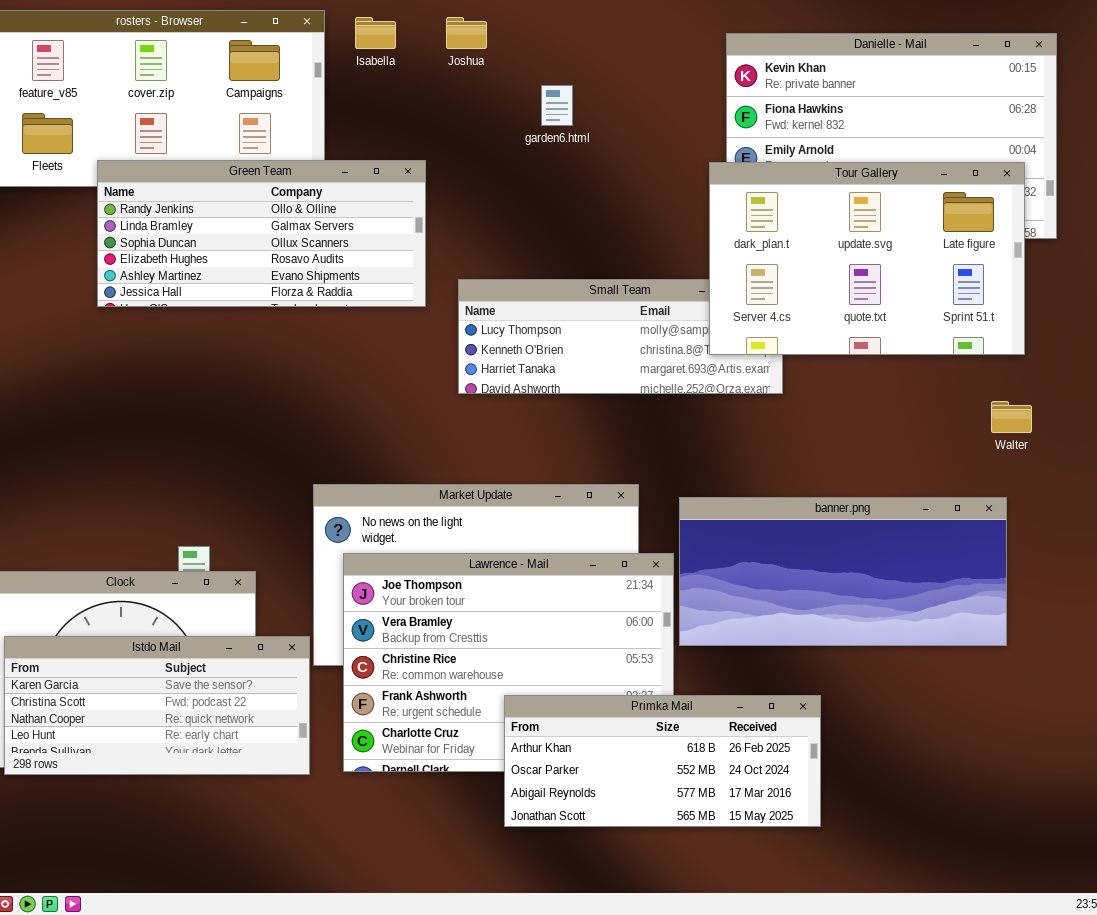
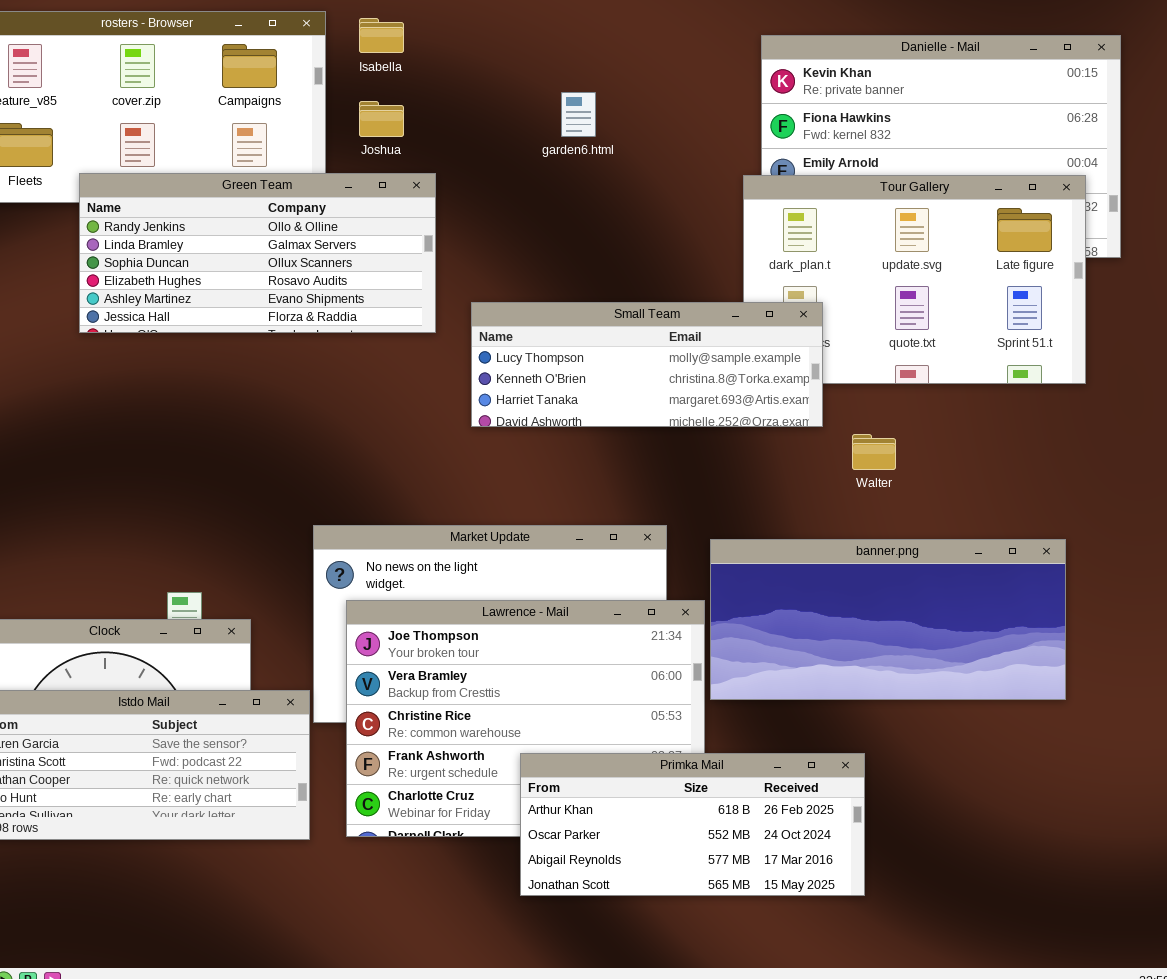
Joshua: [446,17,487,49] -> [359,101,404,137], moved
Small Team: [458,279,783,394] -> [471,302,823,427], raised
Walter: [991,401,1032,433] -> [852,434,896,470], moved

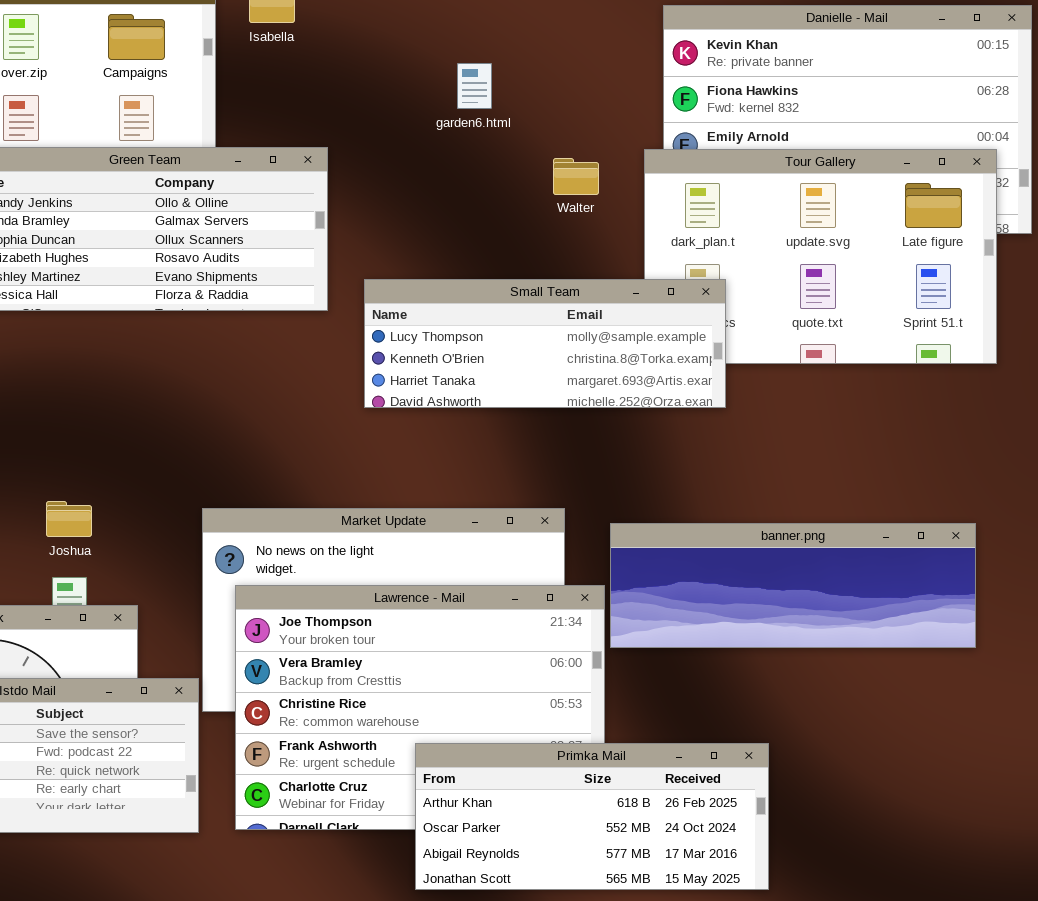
Joshua: [359,101,404,137] -> [46,501,92,537], moved
Walter: [852,434,896,470] -> [553,158,599,195], moved
banner.png: [710,539,1066,700] -> [610,523,976,648], resized

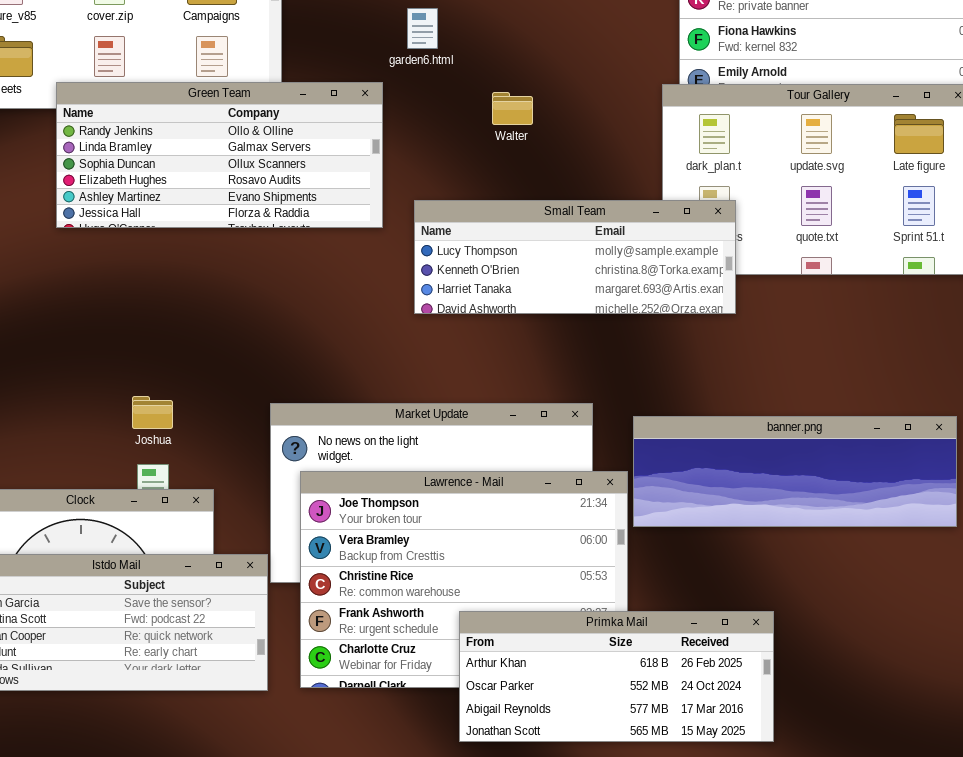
garden6.html: [457,63,492,109] -> [407,8,438,49], moved
Walter: [553,158,599,195] -> [492,92,533,125], moved

